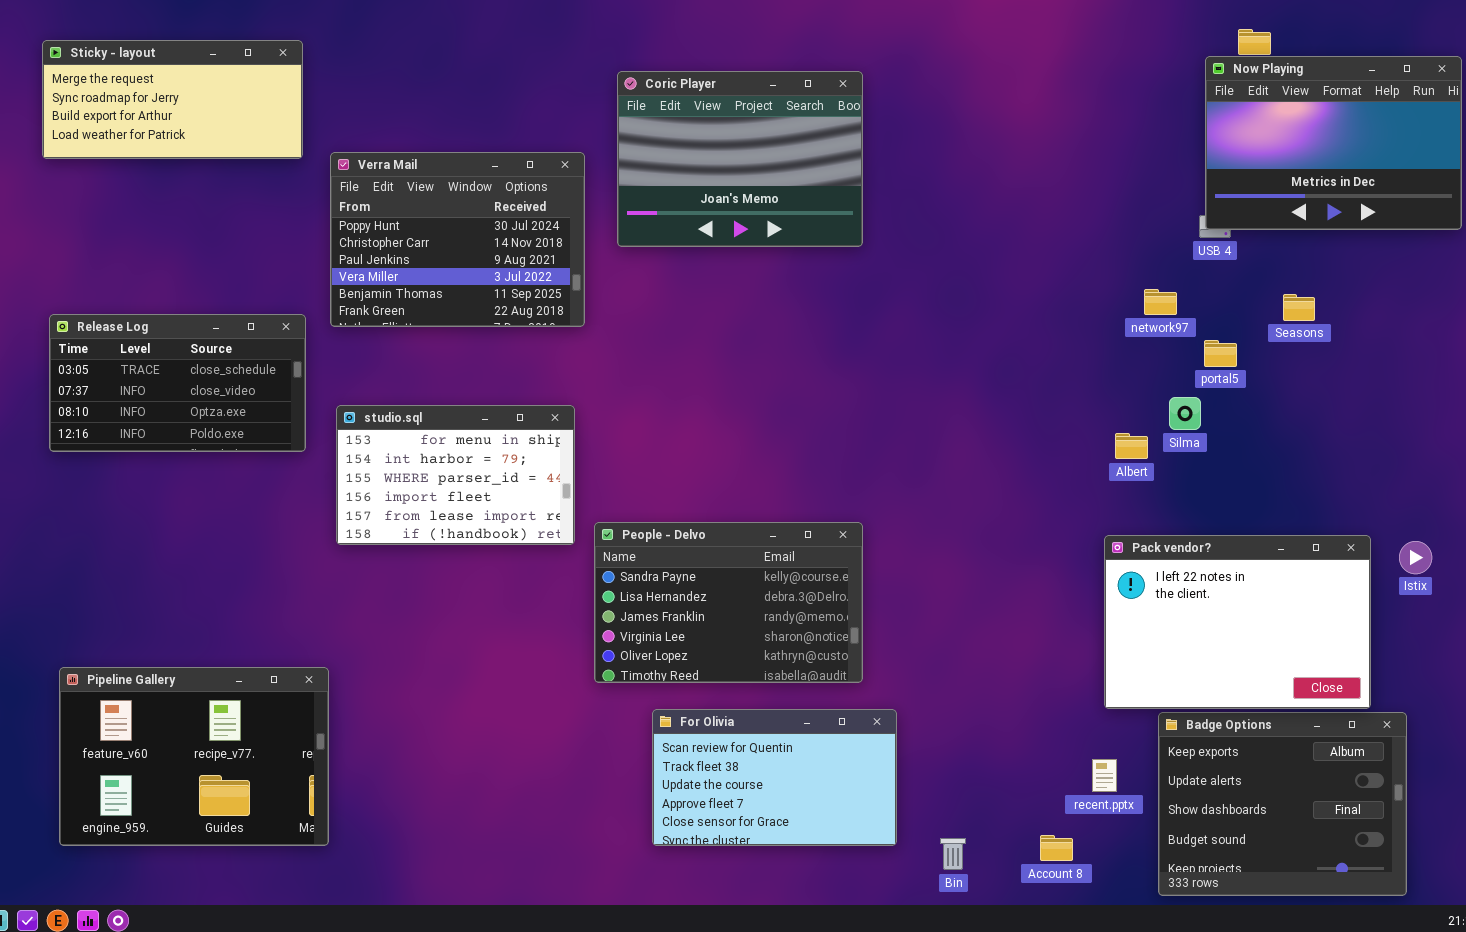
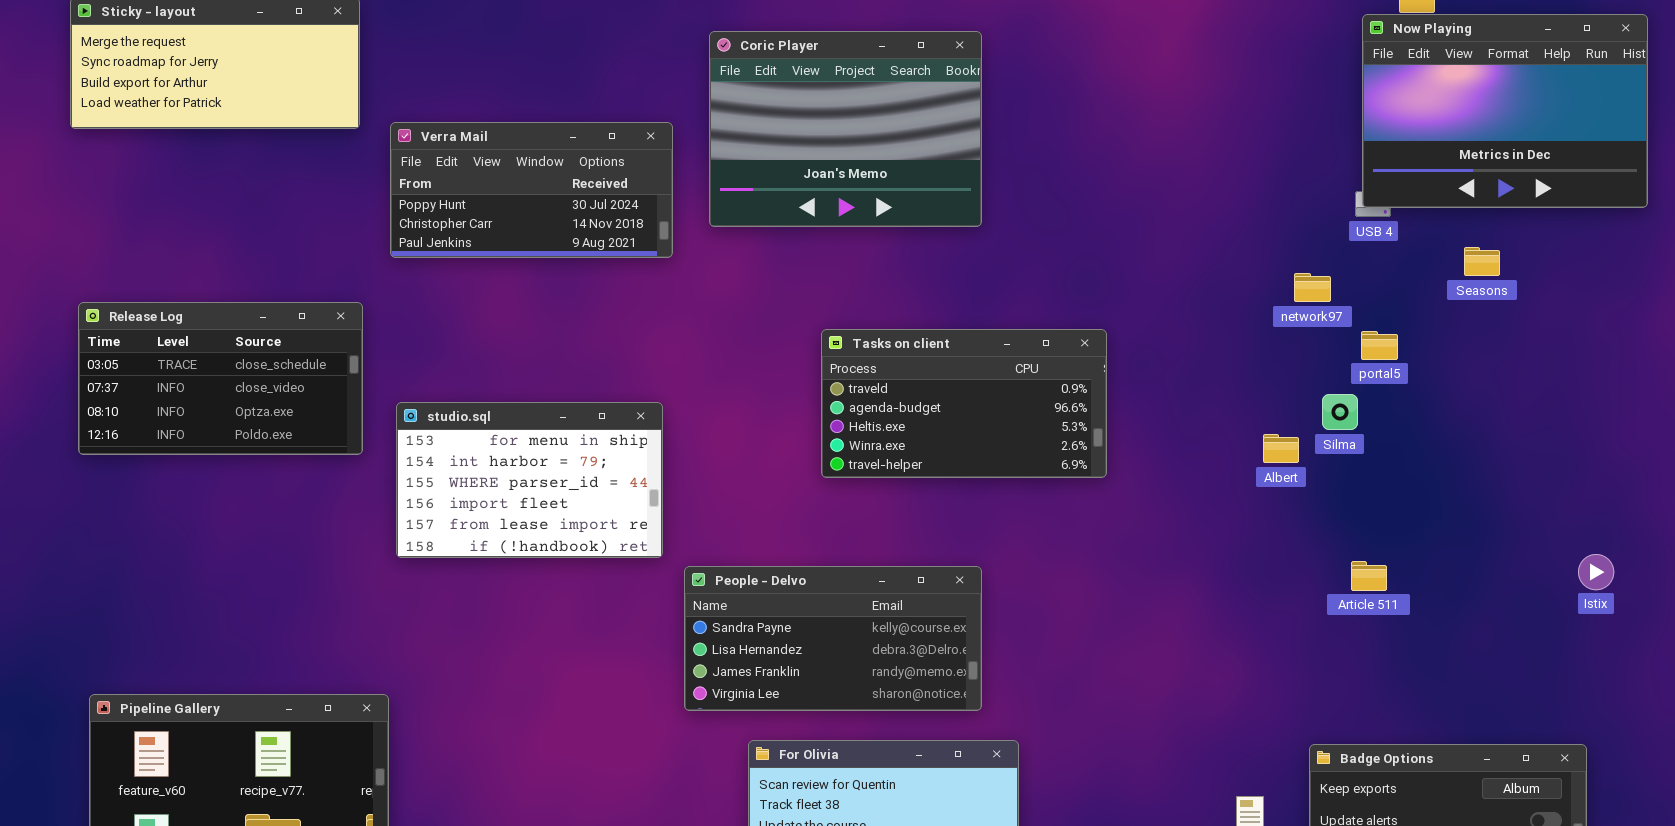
Verra Mail: [330,152,585,327] -> [390,122,673,258], resized
Seasons: [1283,294,1315,321] -> [1464,247,1500,276], moved
Tasks on client: none -> [821,329,1107,478], opened
People - Delvo: [594,522,863,683] -> [684,566,982,711], resized
Pack vendor?: [1104,535,1371,709] -> none, closed

